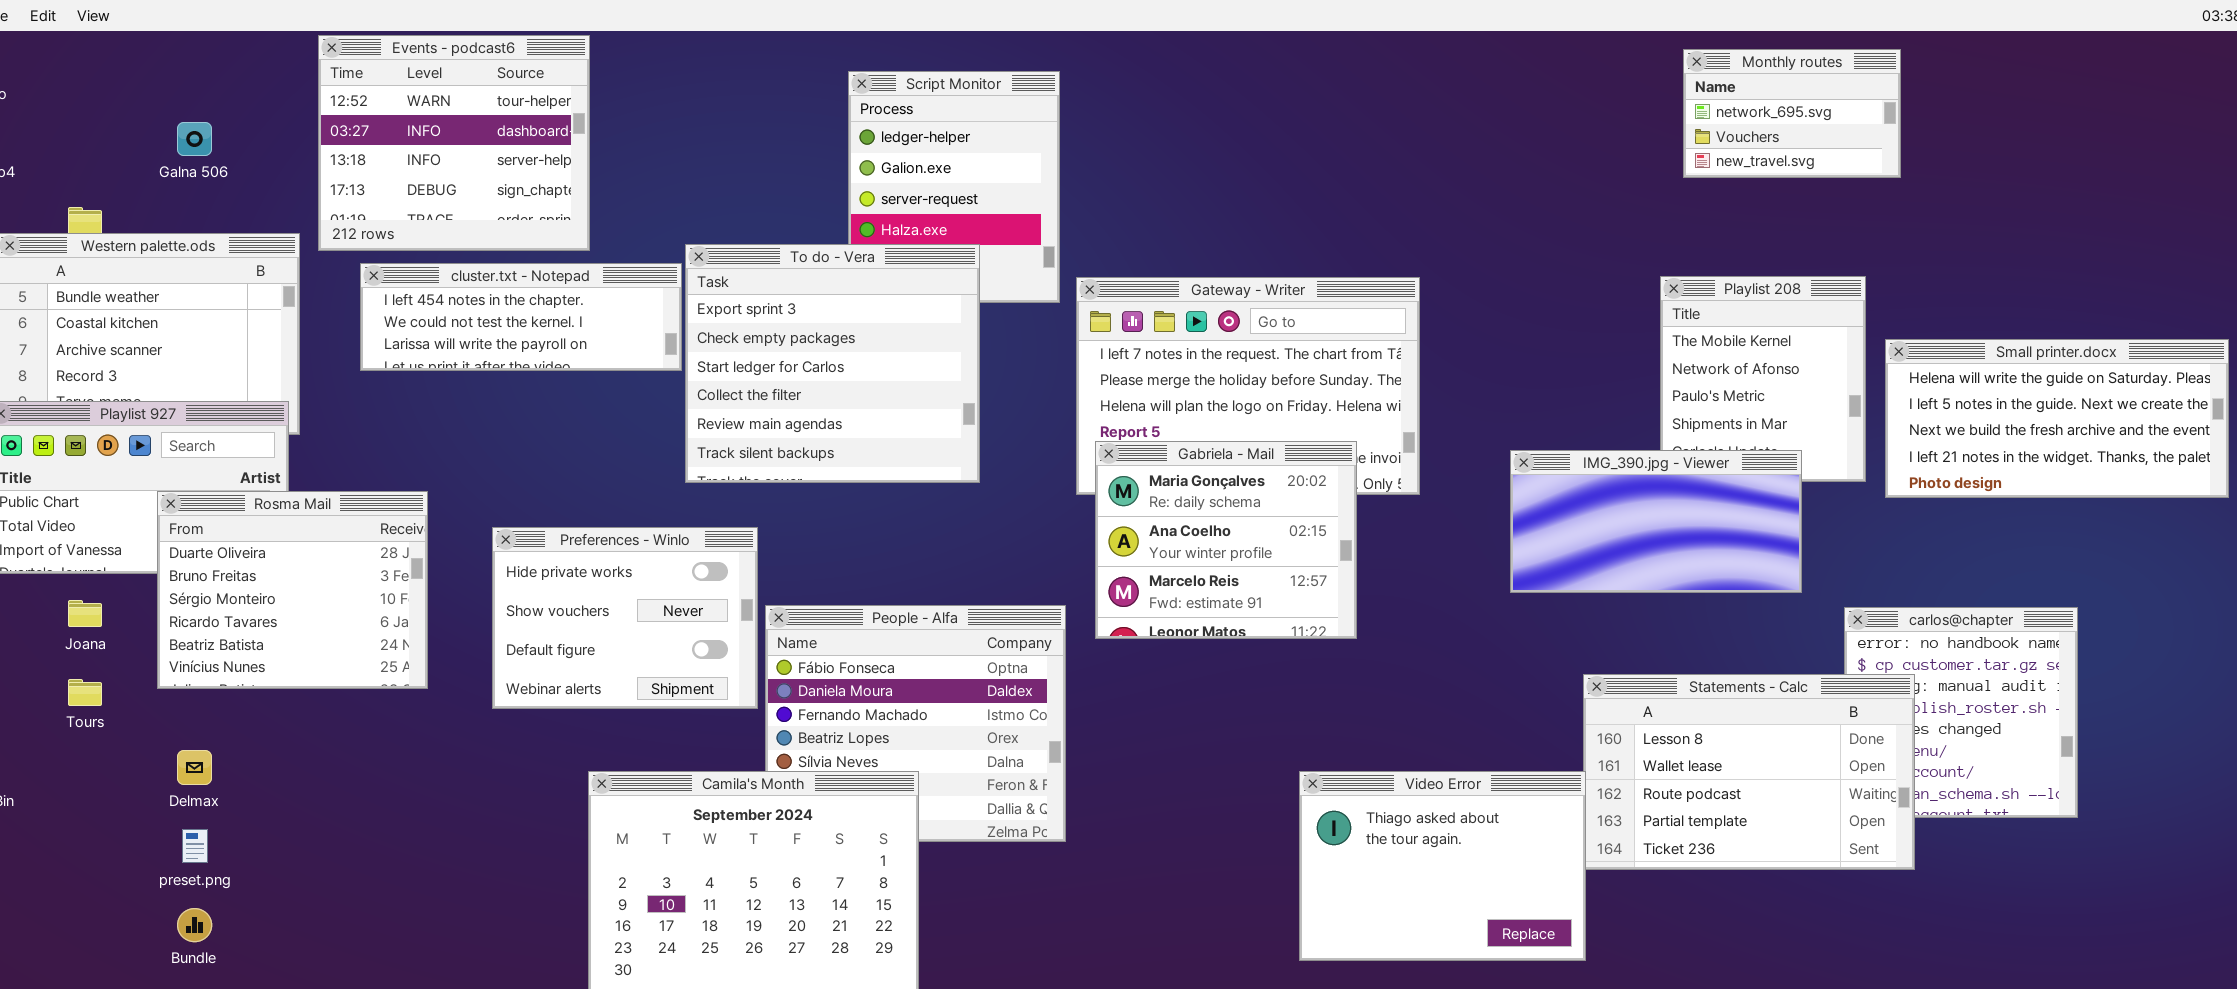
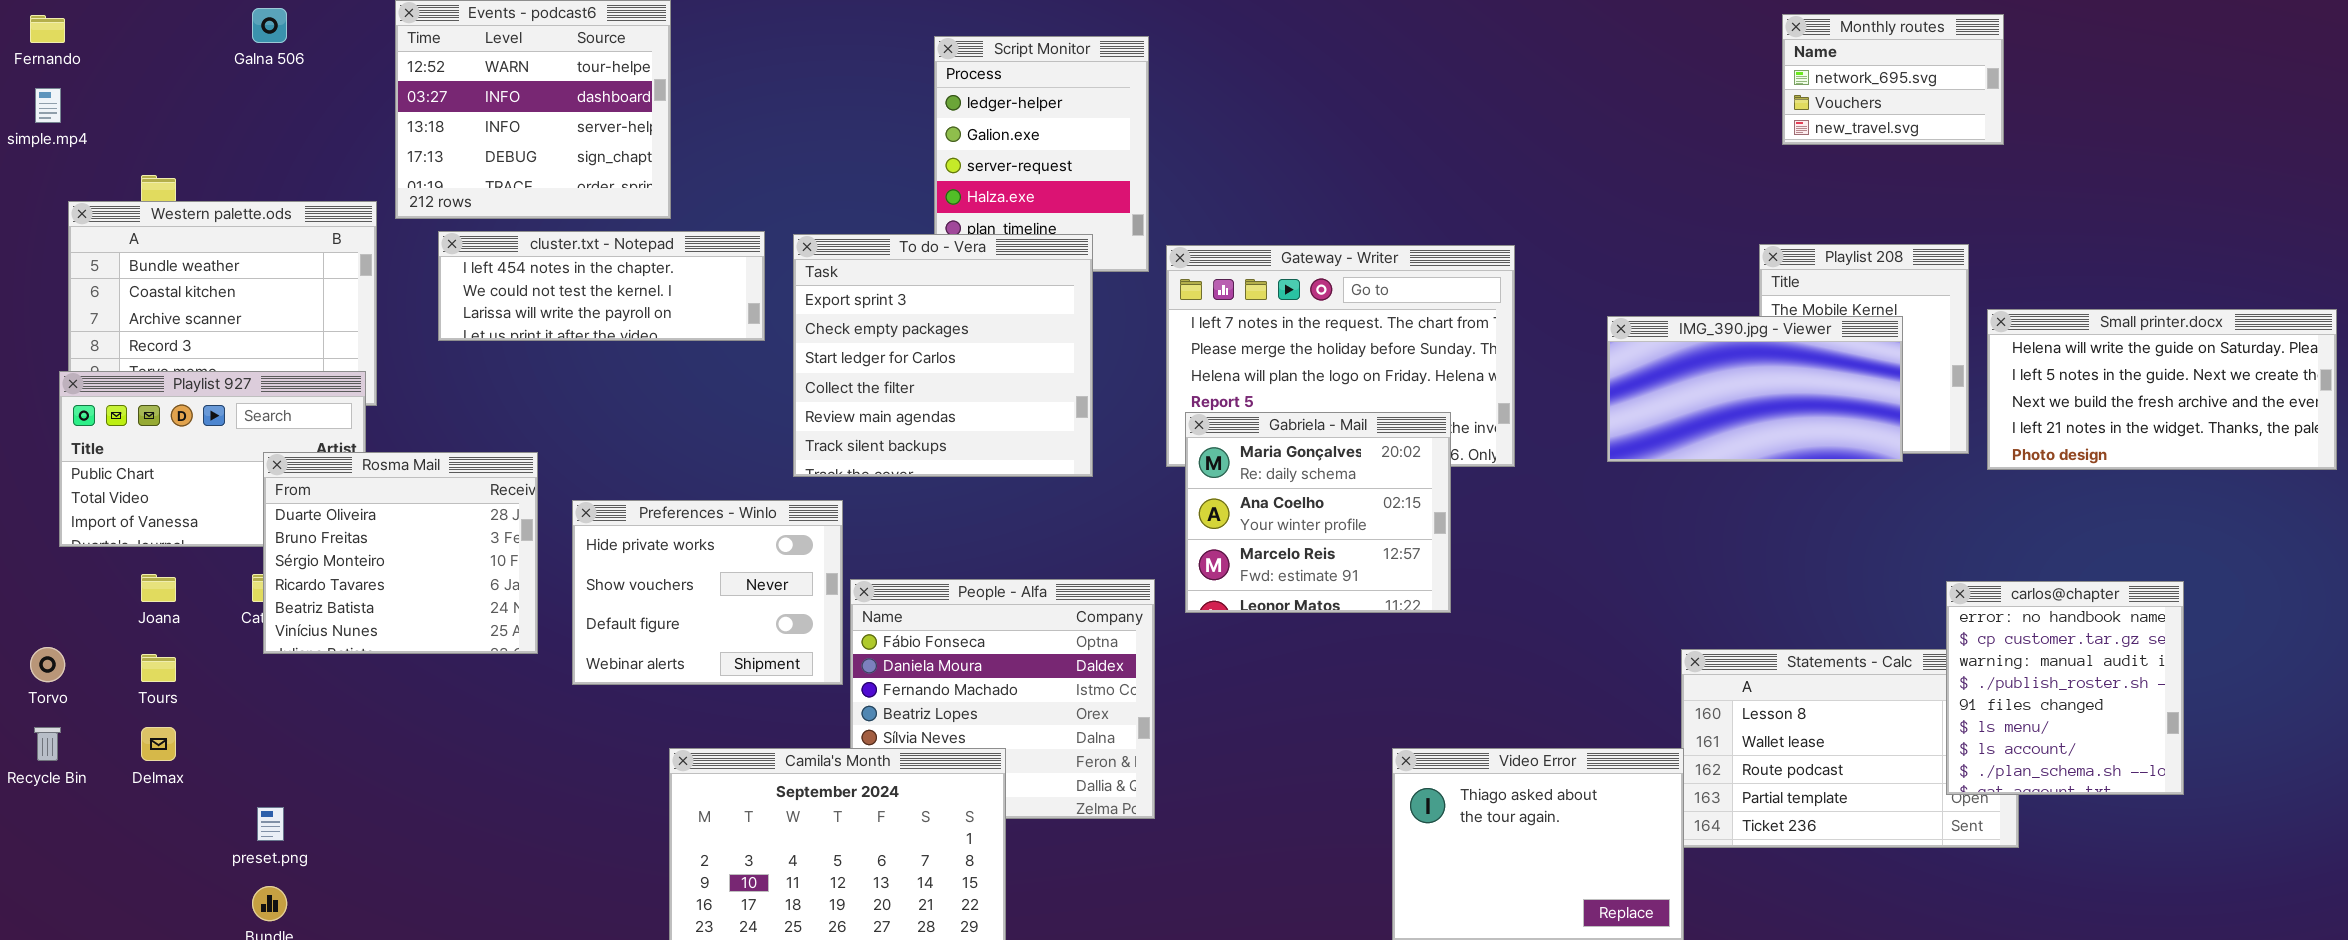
Galna 506: [177,122,212,156] -> [252,8,287,43], moved
To do - Vera: [685,244,980,483] -> [793,234,1093,477], moved
IMG_390.jpg - Viewer: [1510,450,1802,593] -> [1607,316,1903,462], moved
Rosma Mail: [157,491,428,689] -> [263,452,538,654], moved
carlos@chapter: [1844,607,2078,818] -> [1946,581,2184,795], raised
Delmax: [177,750,212,785] -> [141,727,176,761], moved

